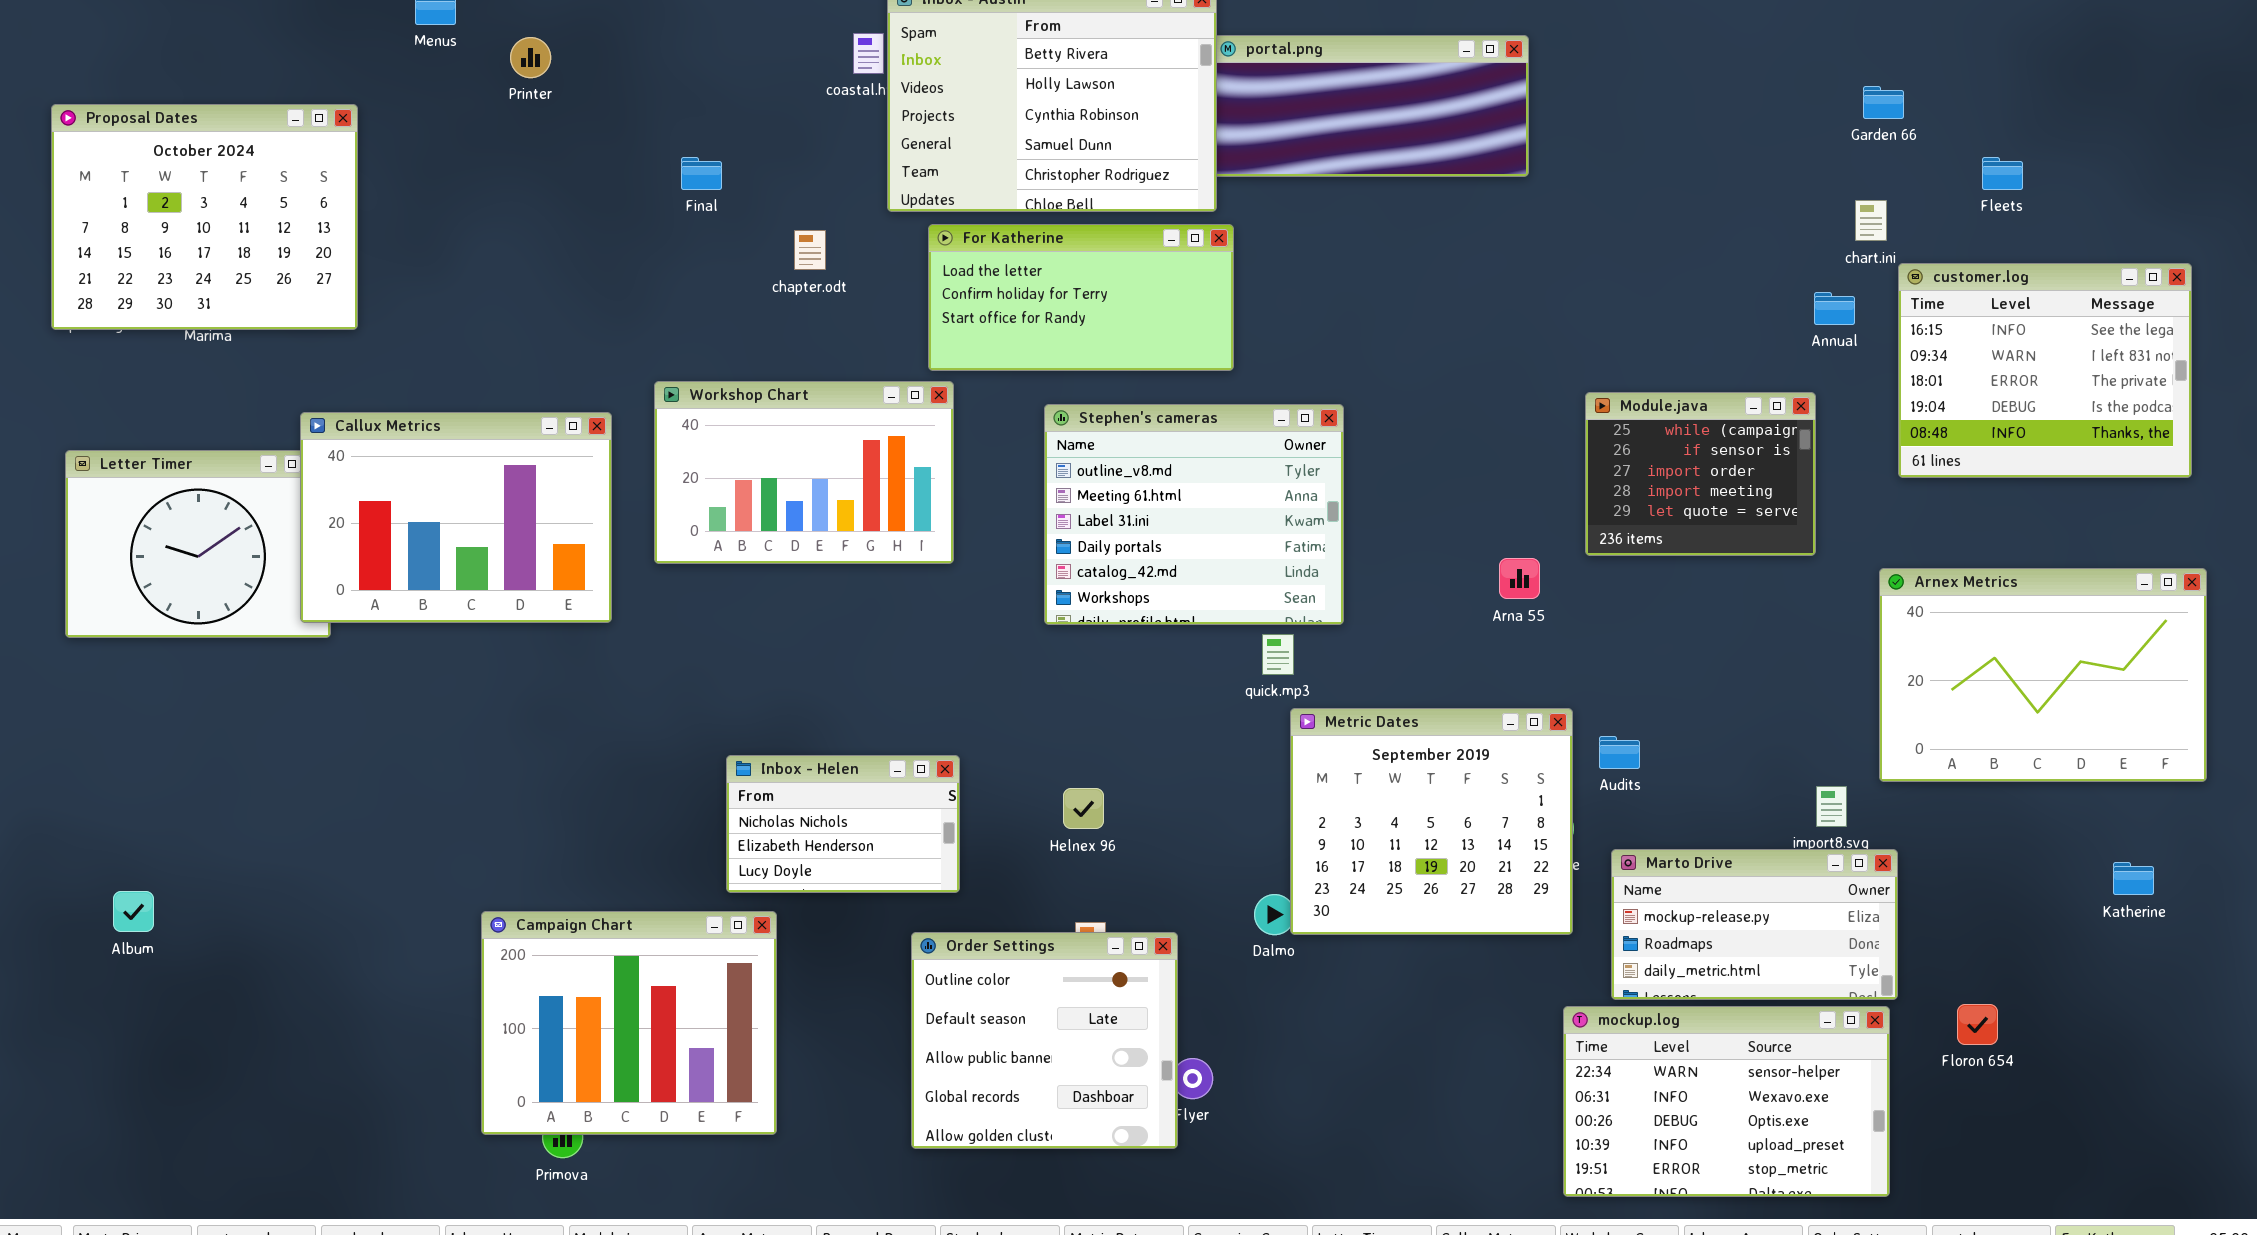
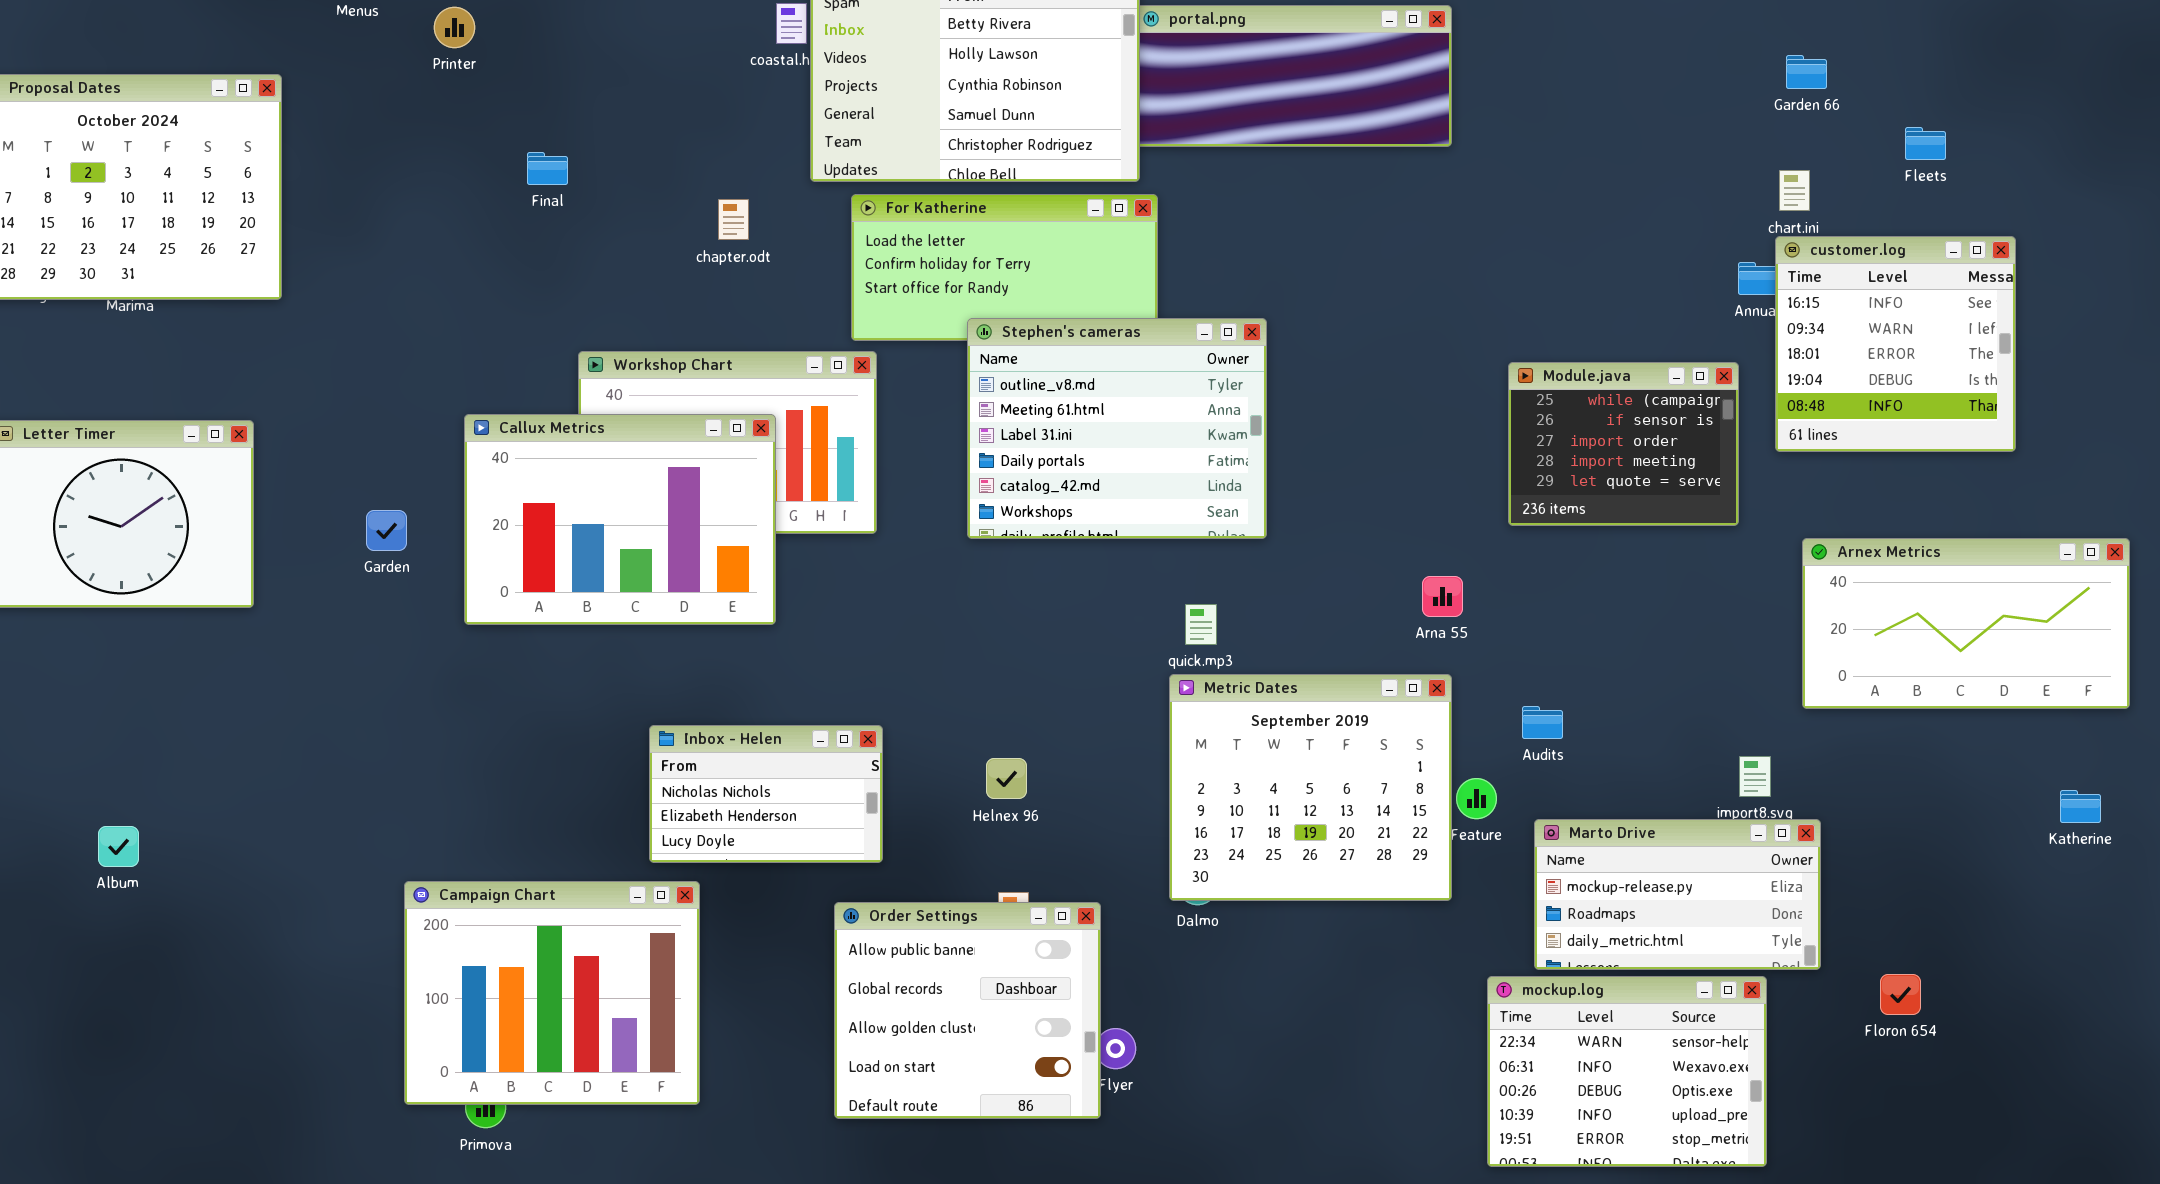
Final: [681,157,722,190] -> [527,152,568,185], moved
customer.log: [1898,263,2192,478] -> [1775,236,2016,452], moved, resized
Stephen's cameras: [1044,404,1344,625] -> [967,318,1267,539], moved
Callux Metrics: [300,412,612,623] -> [464,414,776,625], moved
Arna 55: [1499,558,1540,599] -> [1422,576,1463,617], moved
Arnex Metrics: [1879,568,2207,782] -> [1802,538,2130,709], resized
Metric Dates: [1290,708,1573,935] -> [1169,674,1452,901], moved
Katherine: [2113,862,2154,895] -> [2060,790,2101,823], moved
Album: [113,891,154,932] -> [98,826,139,867], moved
Order Settings: [911,932,1178,1149] -> [834,902,1101,1119], scrolled down 2 rows
mockup.log: [1563,1006,1890,1197] -> [1487,976,1767,1167], resized

